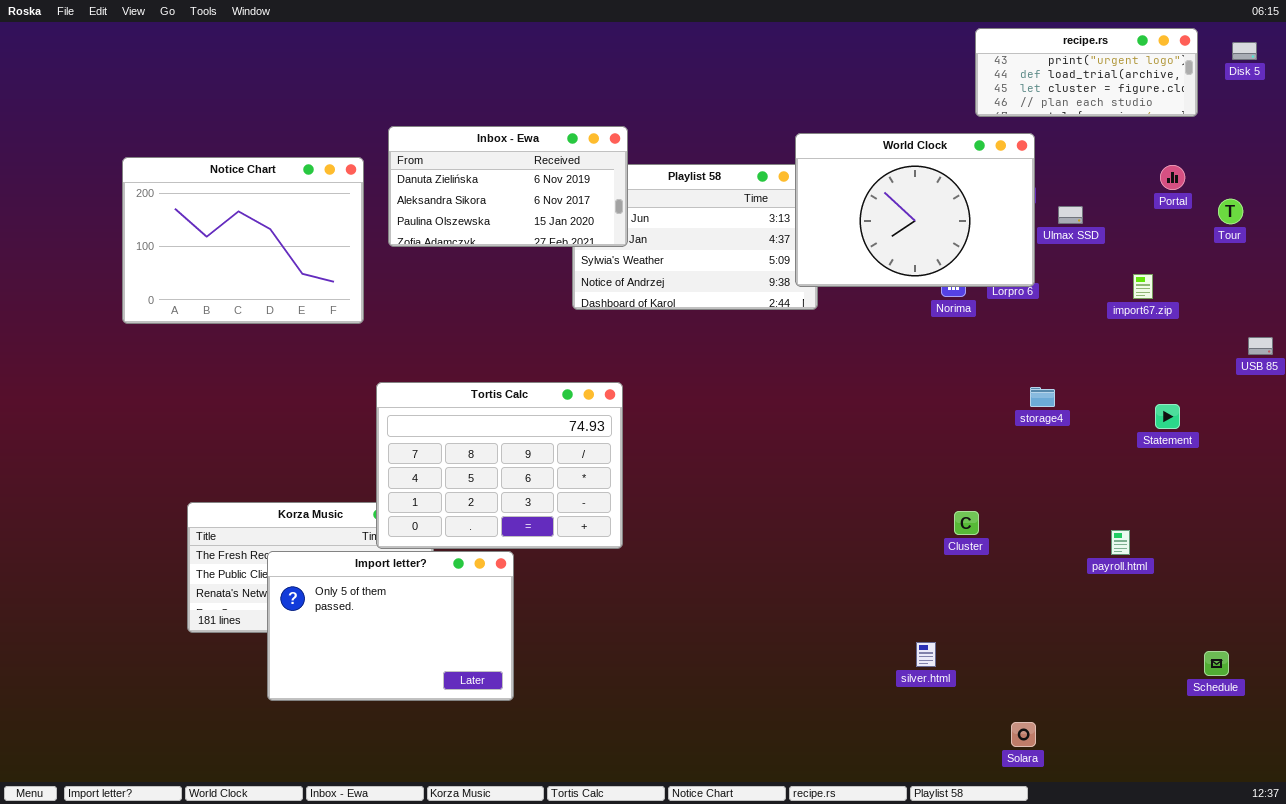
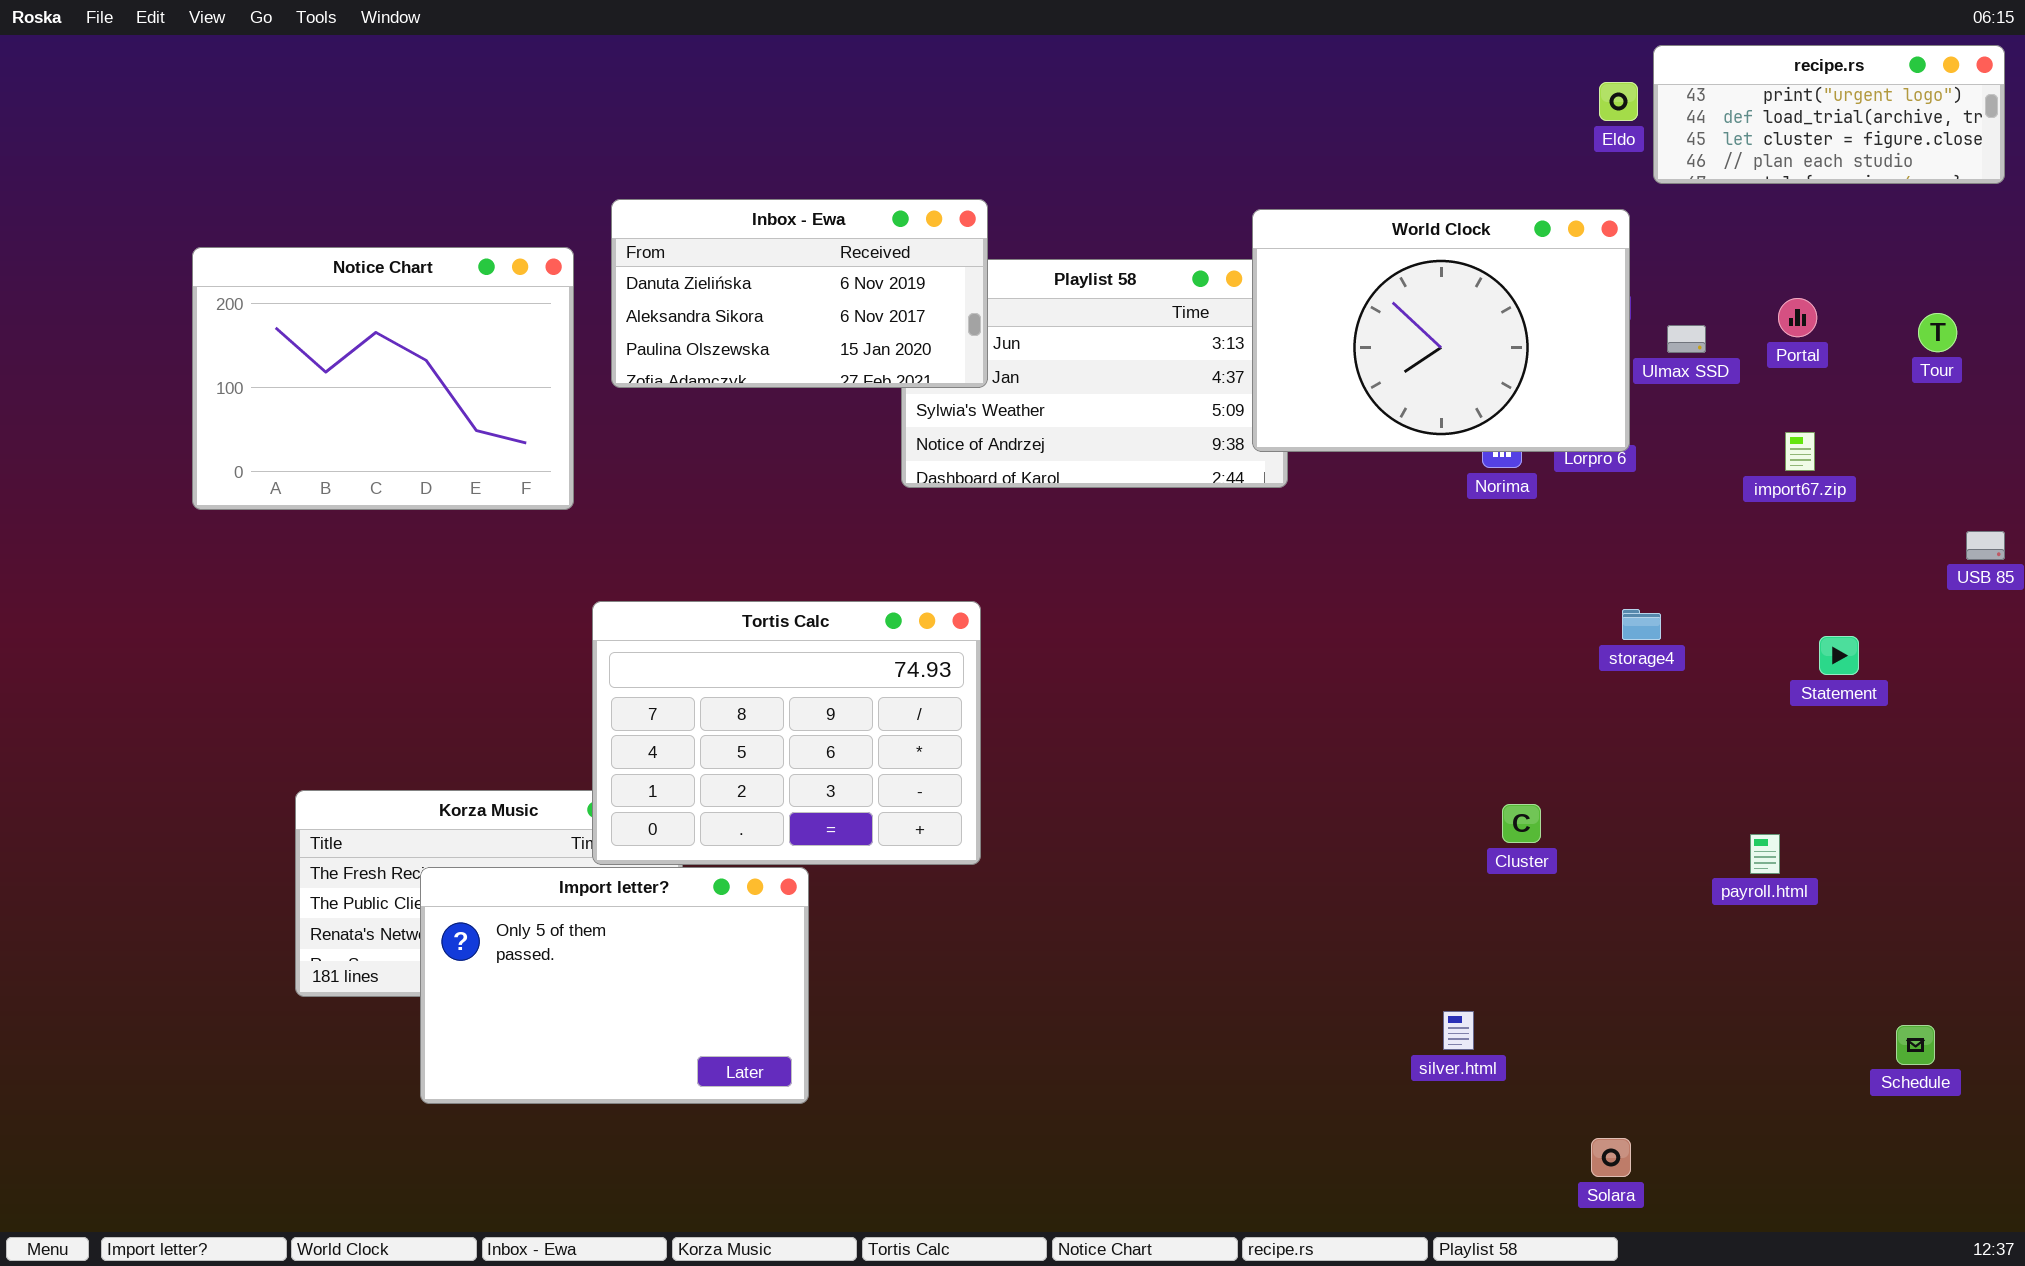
recipe.rs: [975,28,1198,117] -> [1653,45,2005,184], moved
Portal: [1160,165,1185,190] -> [1778,298,1817,337], moved

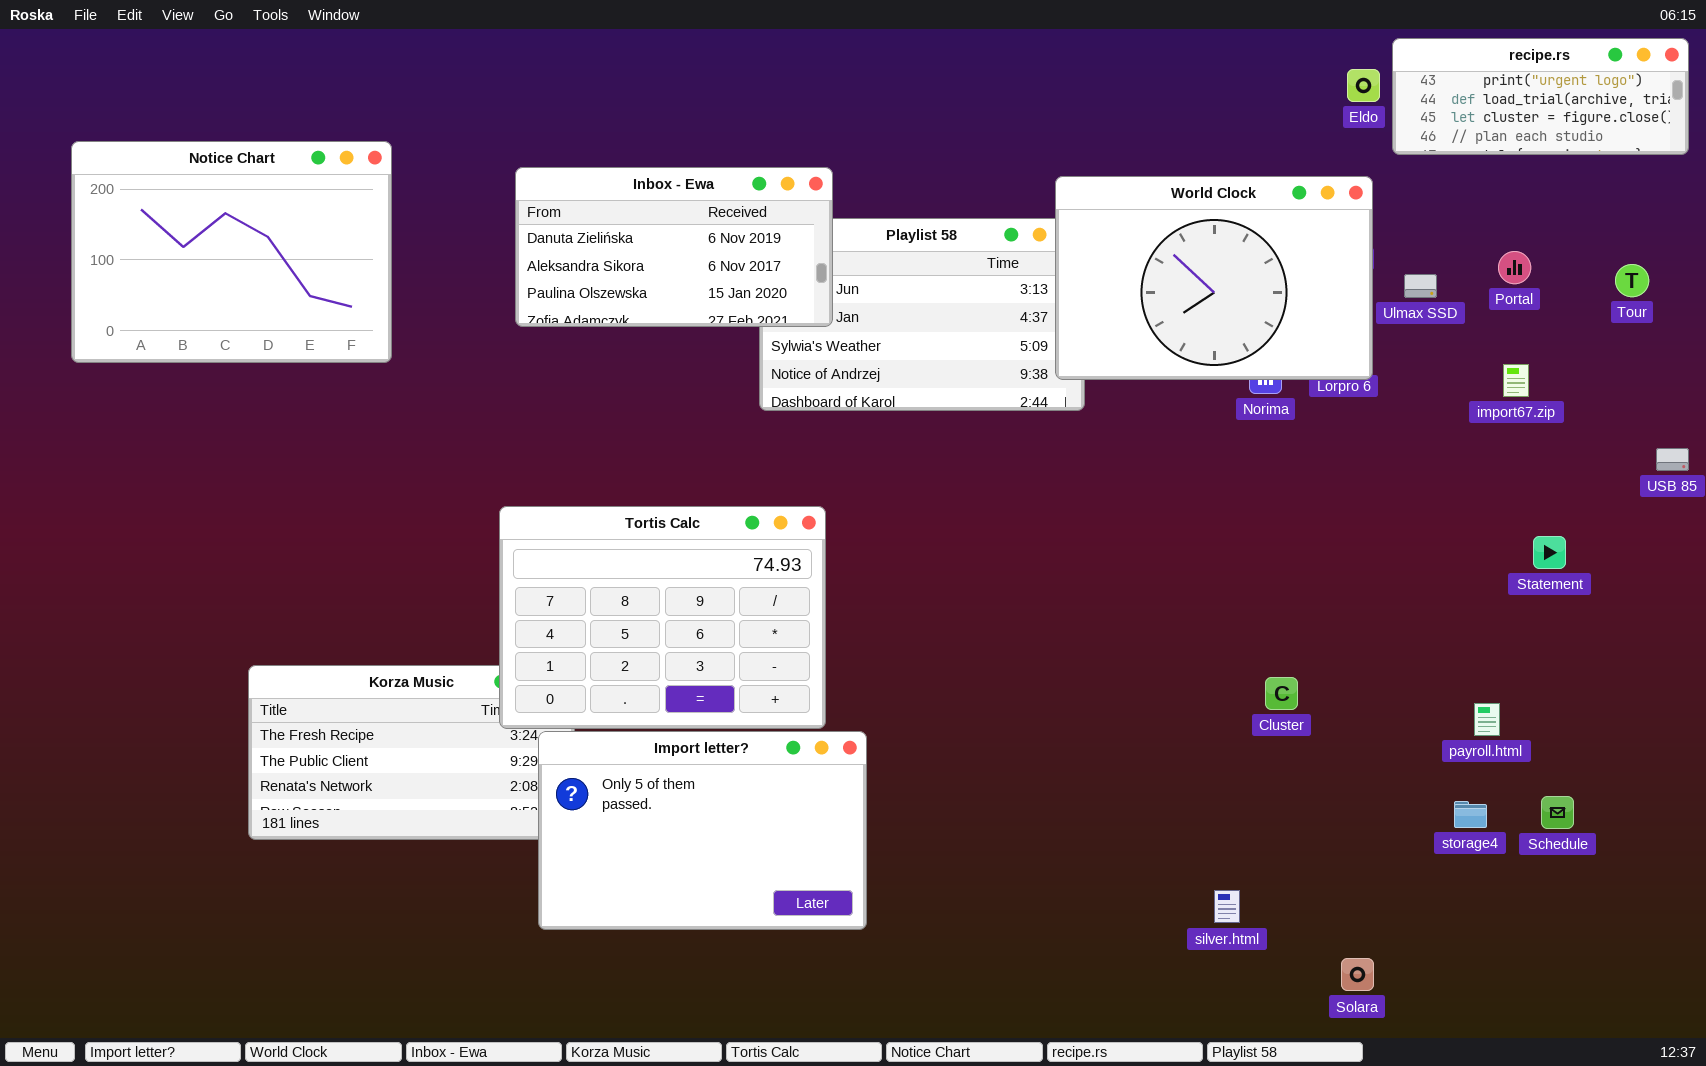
Notice Chart: [192,247,574,510] -> [71,141,392,363], moved
storage4: [1622,609,1661,640] -> [1454,801,1487,828], moved
Import letter?: [420,867,809,1104] -> [538,731,867,930], moved
silver.html: [1443,1011,1474,1050] -> [1214,890,1240,923], moved
Schedule: [1896,1025,1935,1065] -> [1541,796,1574,829], moved

